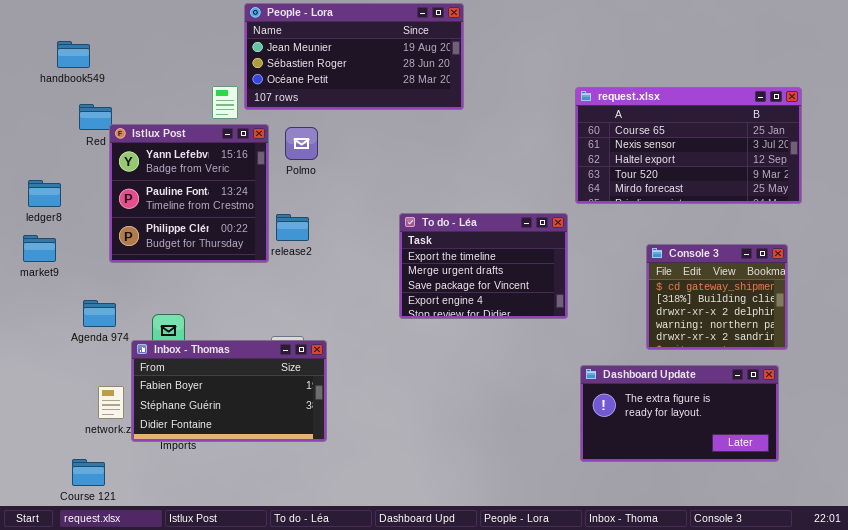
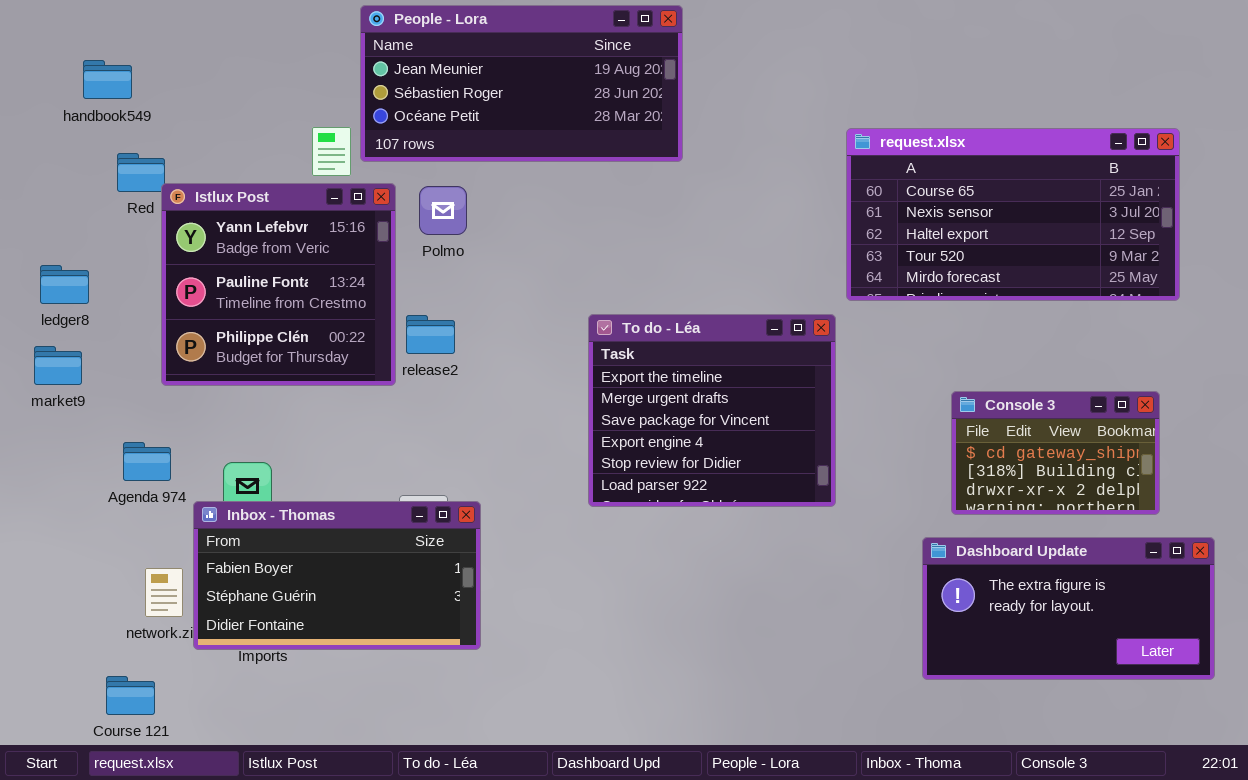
To do - Léa: [399,213,568,319] -> [588,314,836,507], resized
Console 3: [646,244,788,350] -> [951,391,1160,515], resized
Dashboard Update: [580,365,779,462] -> [922,537,1215,680], moved

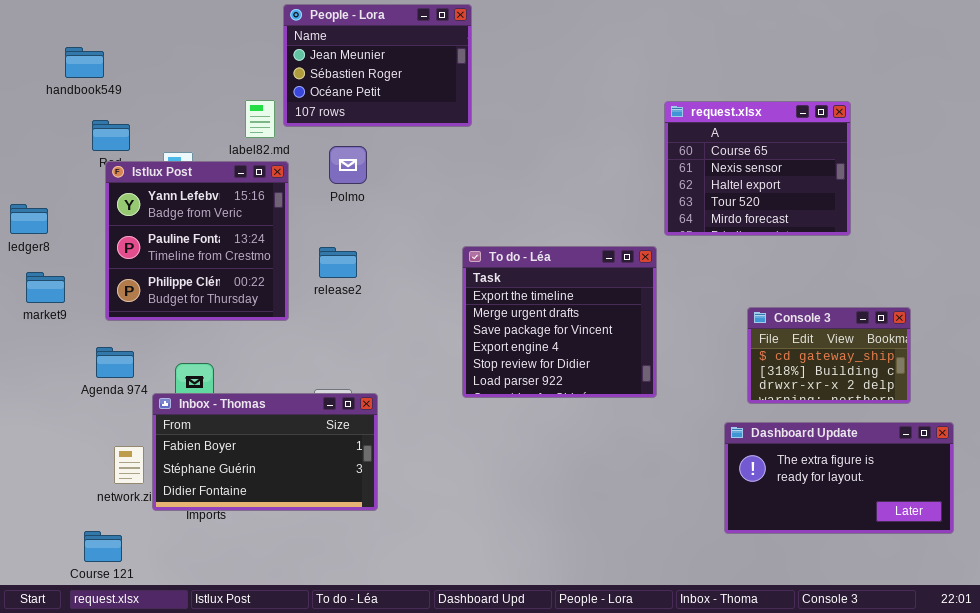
People - Lora: [360,5,683,162] -> [283,4,472,127], resized
request.xlsx: [846,128,1180,301] -> [664,101,851,236], resized
Istlux Post: [161,183,396,386] -> [105,161,289,321], moved
ledger8: [40,265,89,304] -> [10,204,48,234], moved

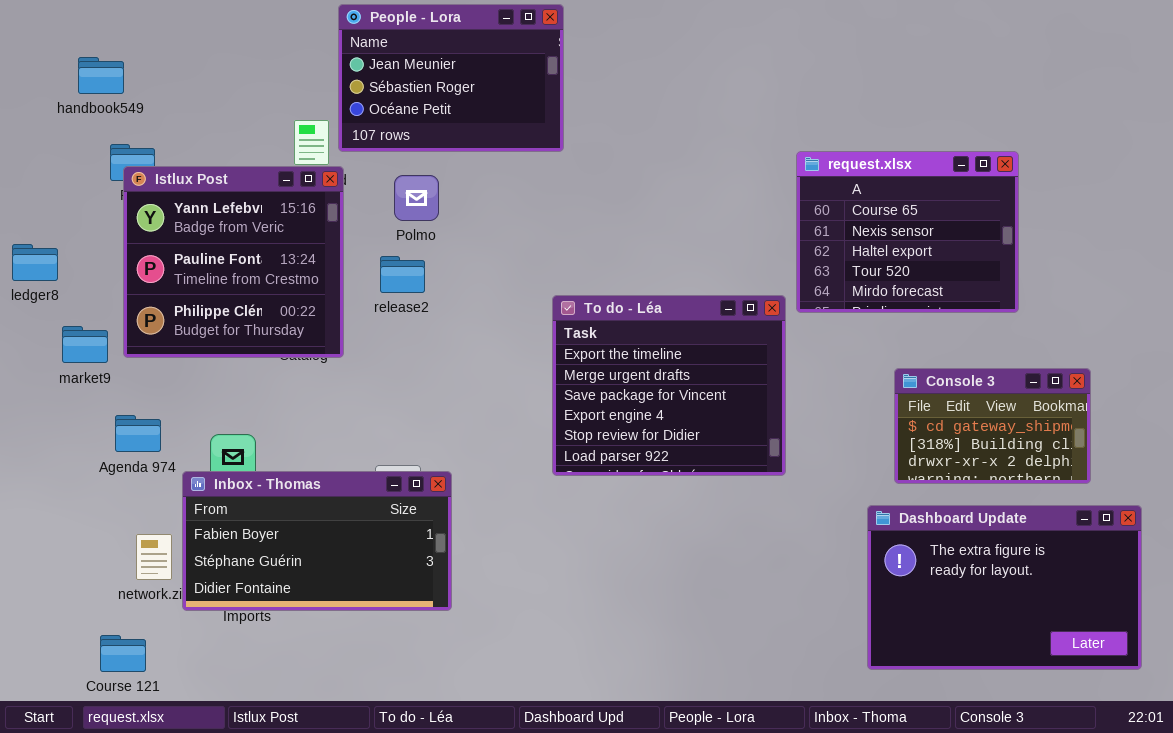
request.xlsx: [664,101,851,236] -> [796,151,1019,313], moved
Istlux Post: [105,161,289,321] -> [123,166,344,358], moved
release2: [319,247,357,278] -> [380,256,425,293], moved
market9: [26,272,65,303] -> [62,326,108,363], moved
Dashboard Update: [724,422,954,534] -> [867,505,1142,670], resized

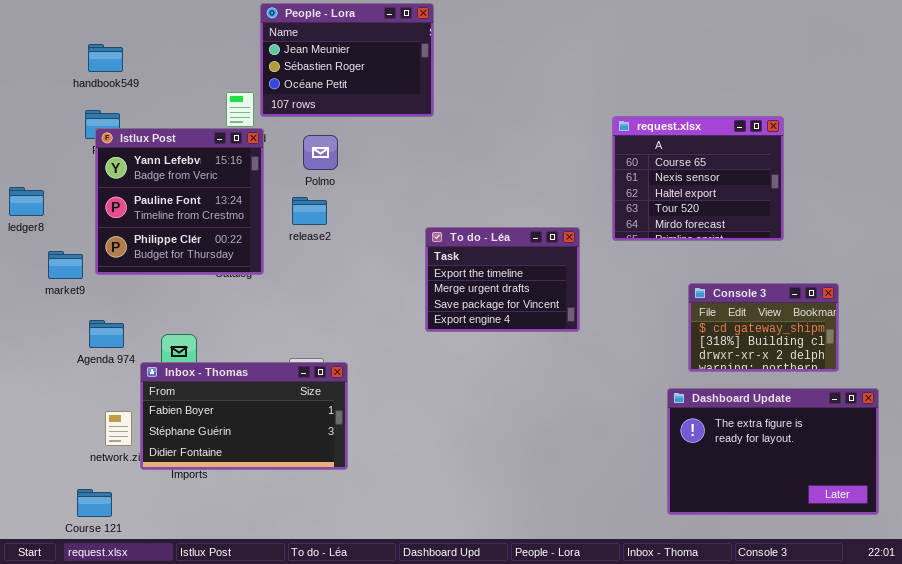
handbook549: [78,57,124,94] -> [88,44,123,72], moved
To do - Léa: [552,295,786,476] -> [425,227,580,332], resized

